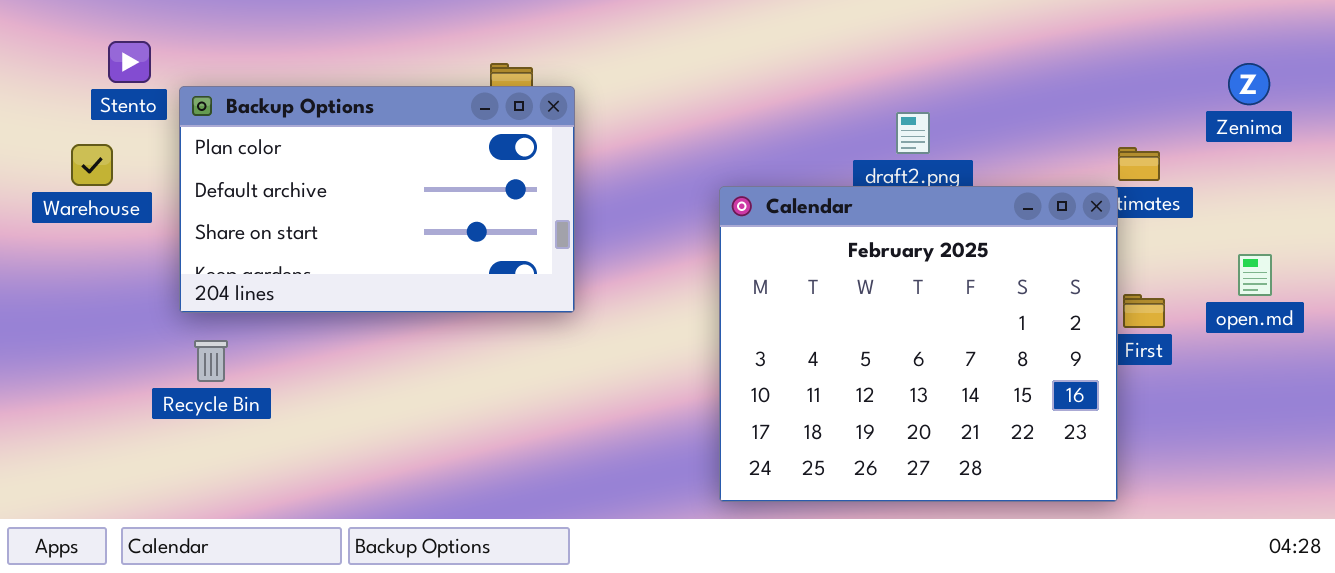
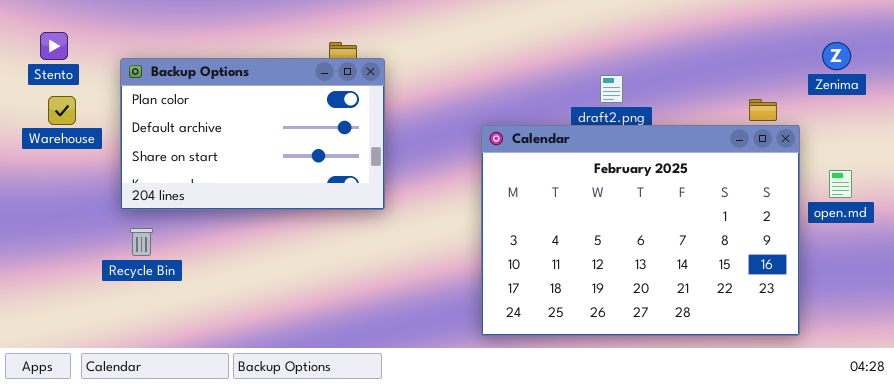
Stento: [108,41,151,83] -> [40,32,68,60], moved
Calendar: [719,186,1118,502] -> [481,125,800,336], resized

